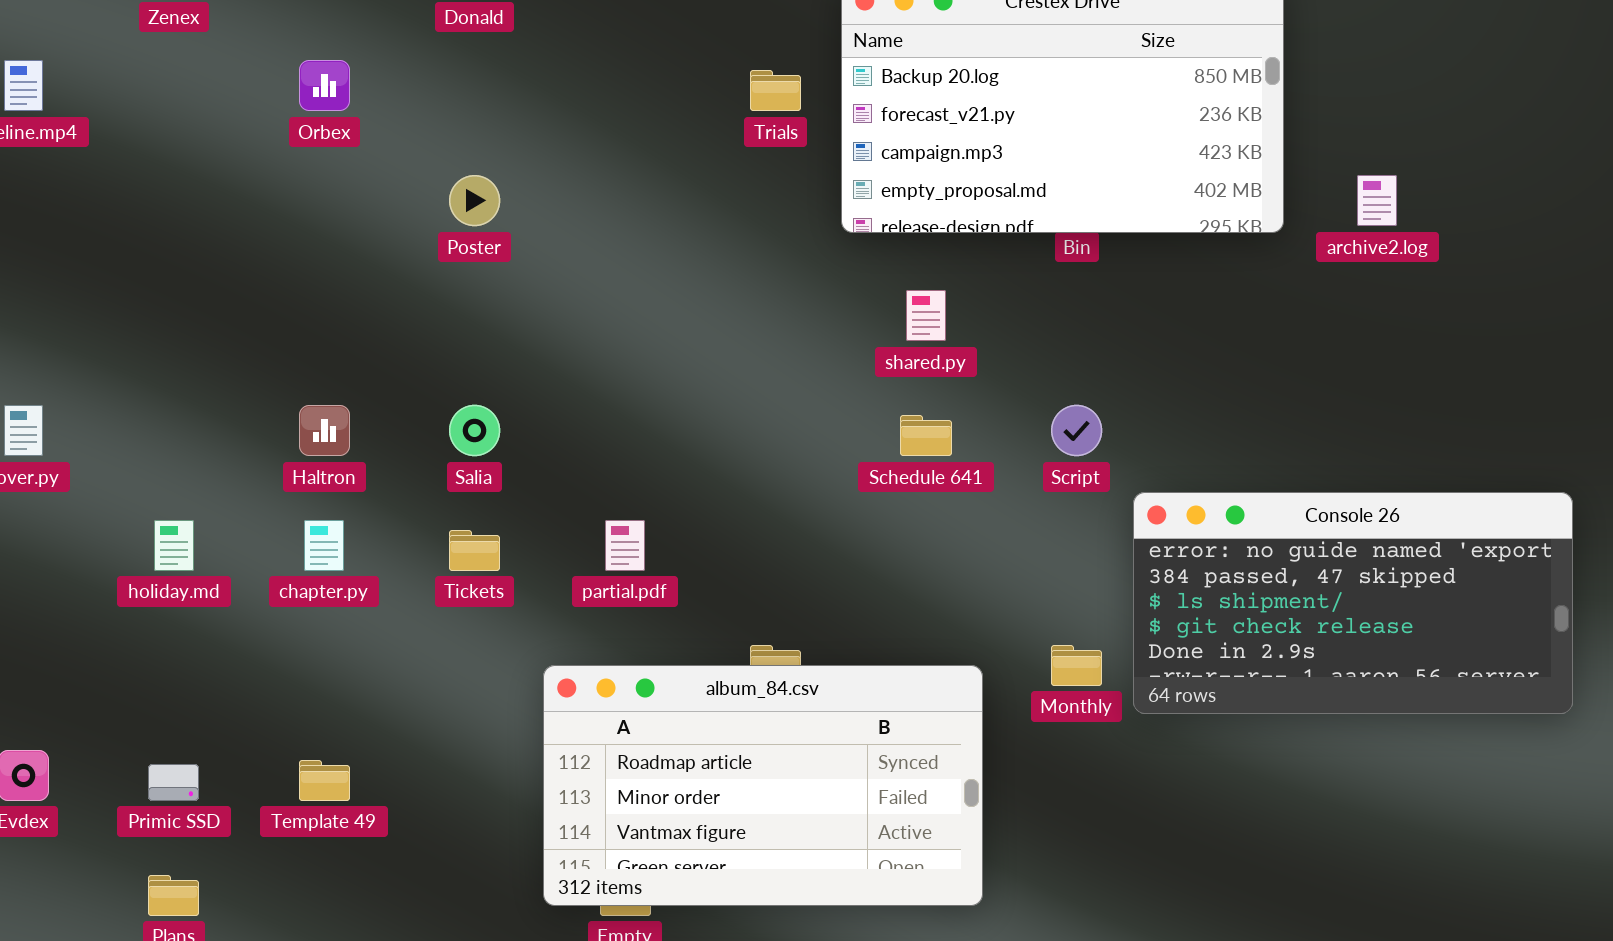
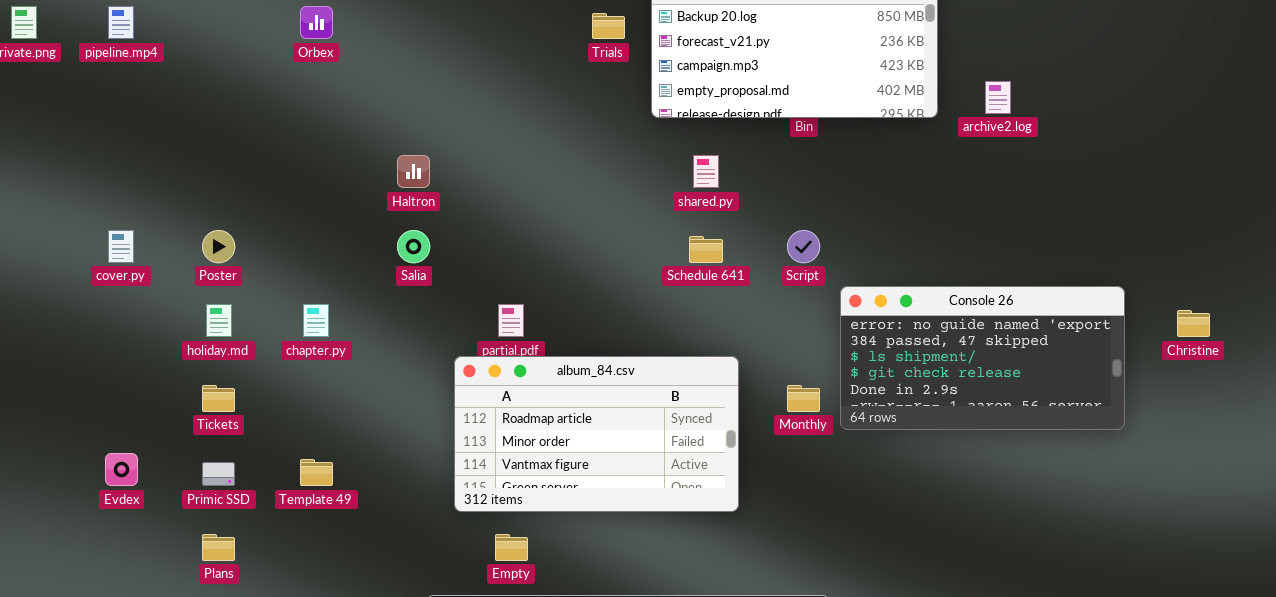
Poster: [449,175,500,226] -> [202,230,235,263], moved
Haltron: [299,405,350,456] -> [397,155,430,188], moved
Tickets: [449,530,500,571] -> [202,385,235,412], moved
album_84.csv: [543,665,983,906] -> [454,356,739,512], moved

